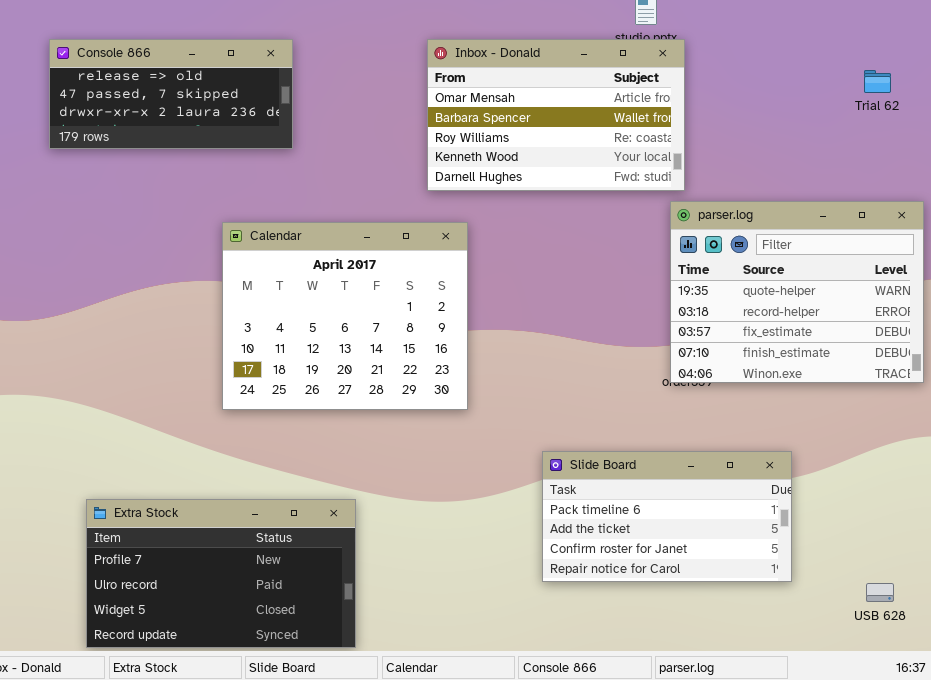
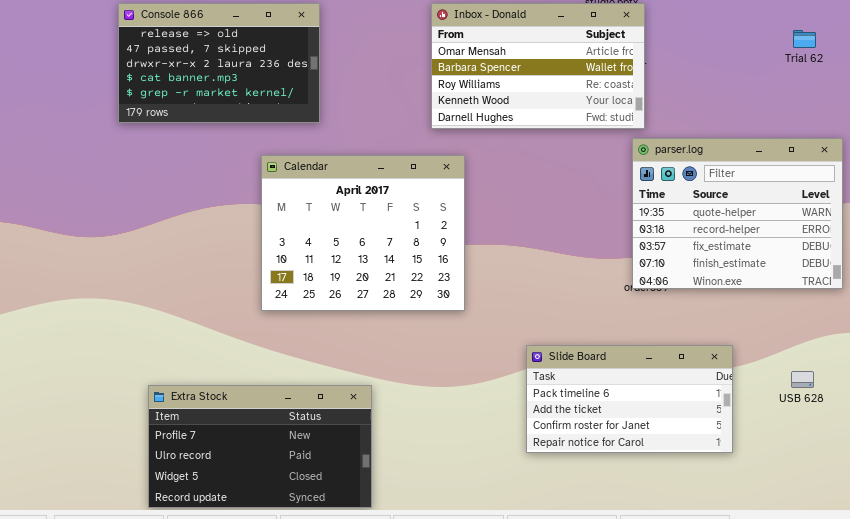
Console 866: [49,39,293,149] -> [118,3,320,123], resized
USB 628: [866,583,894,602] -> [791,371,814,388], moved

